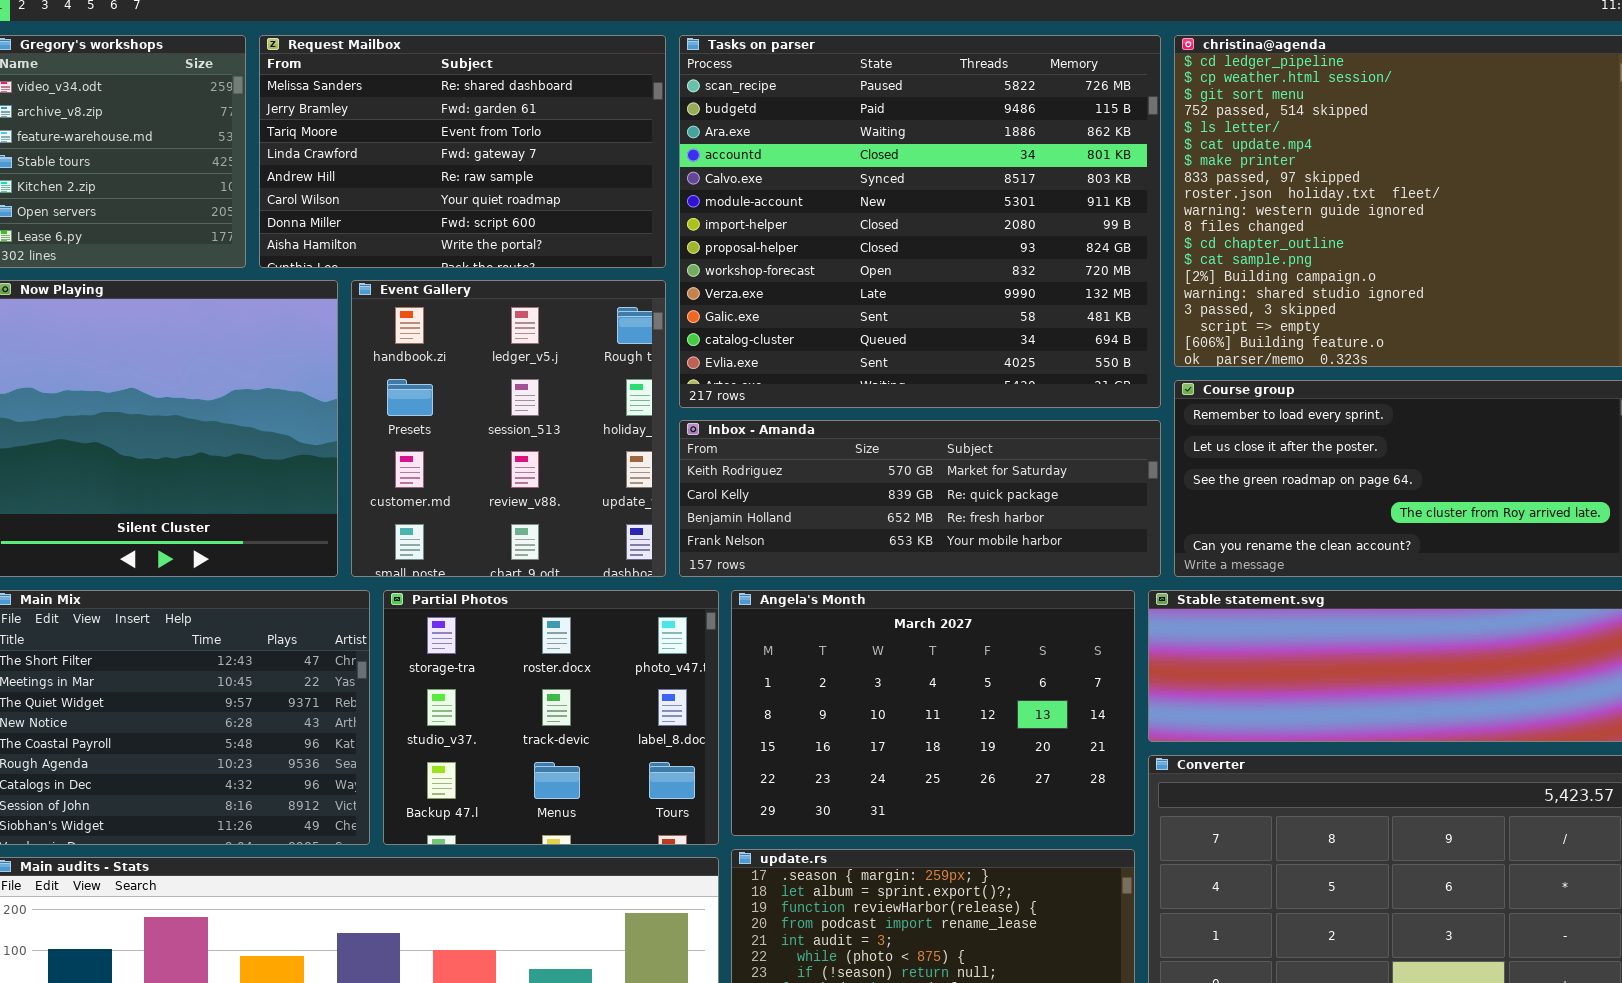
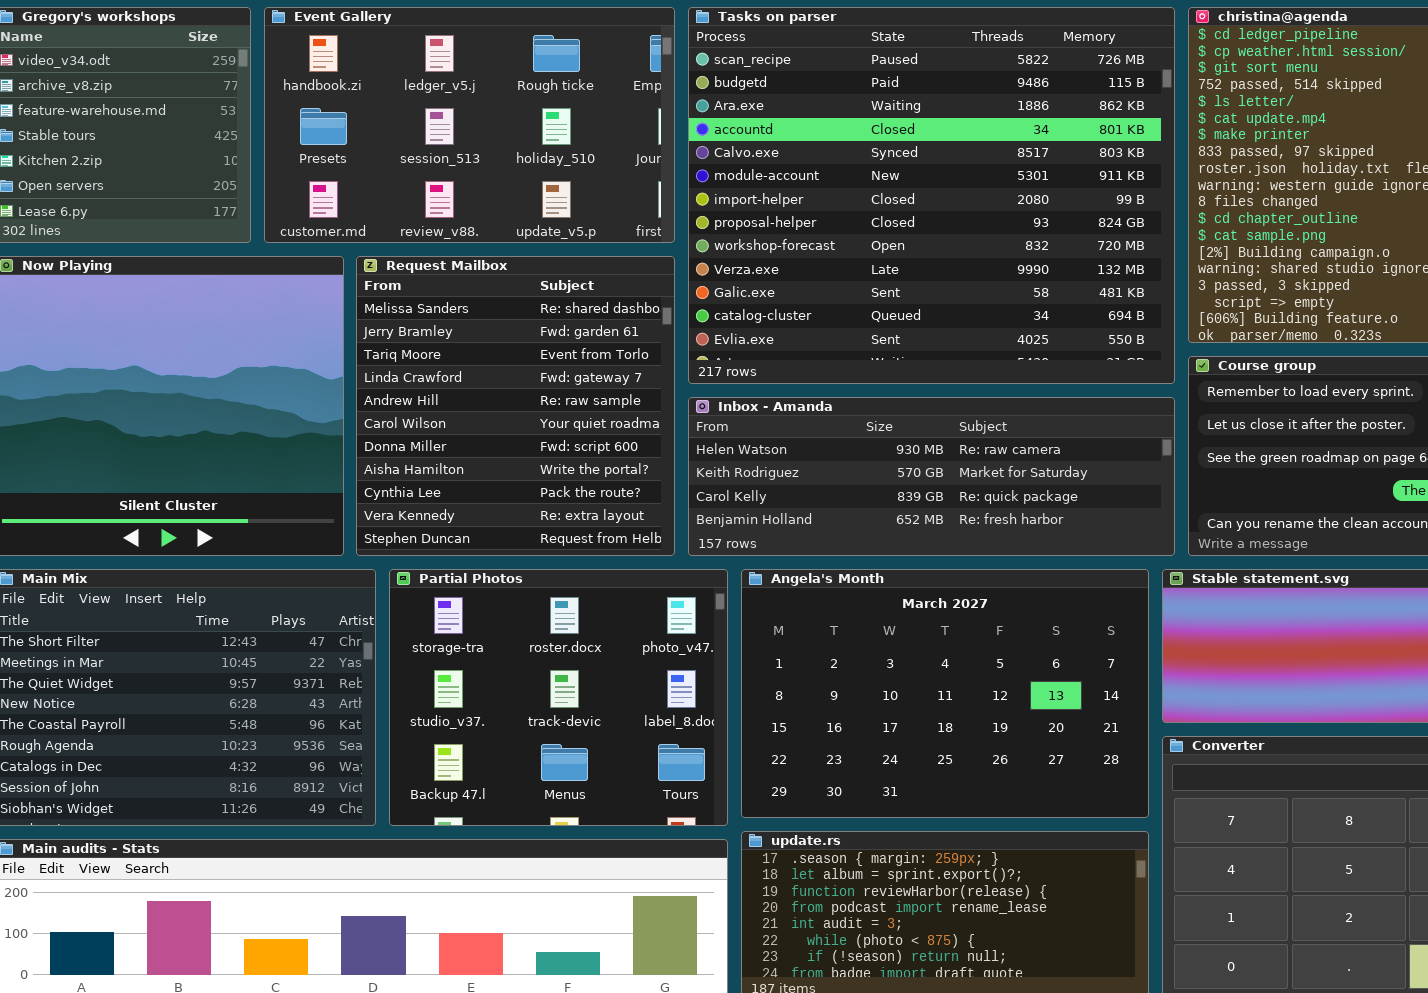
Request Mailbox: [259,35,666,268] -> [356,256,675,556], moved, resized
Event Gallery: [351,280,666,577] -> [264,7,675,243], moved, resized
Inbox - Amanda: [679,420,1161,577] -> [688,397,1175,556], scrolled up 1 row

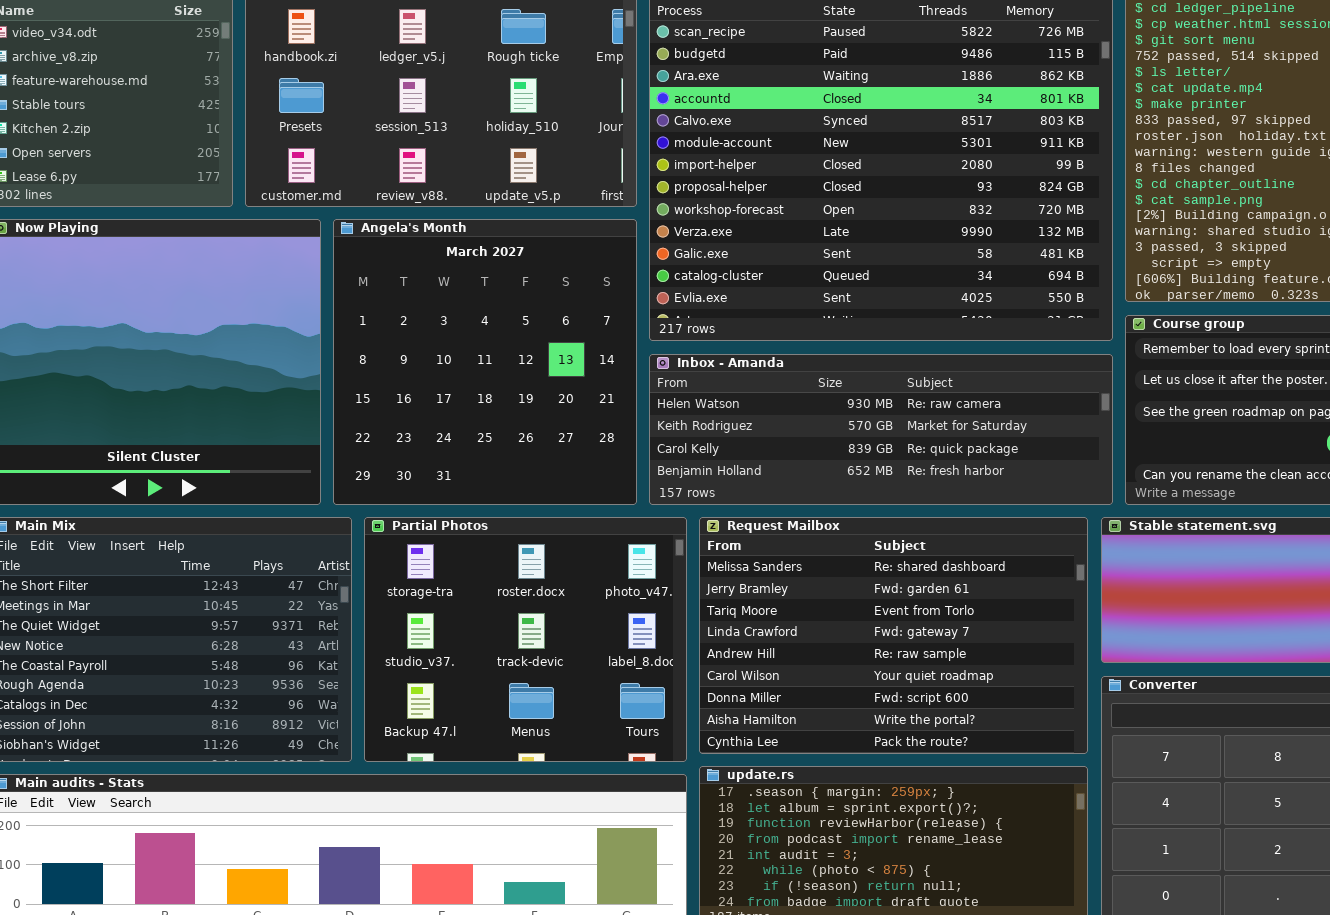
Request Mailbox: [356,256,675,556] -> [699,517,1088,754], moved, resized
Angela's Month: [741,569,1149,818] -> [333,219,637,505], moved, resized

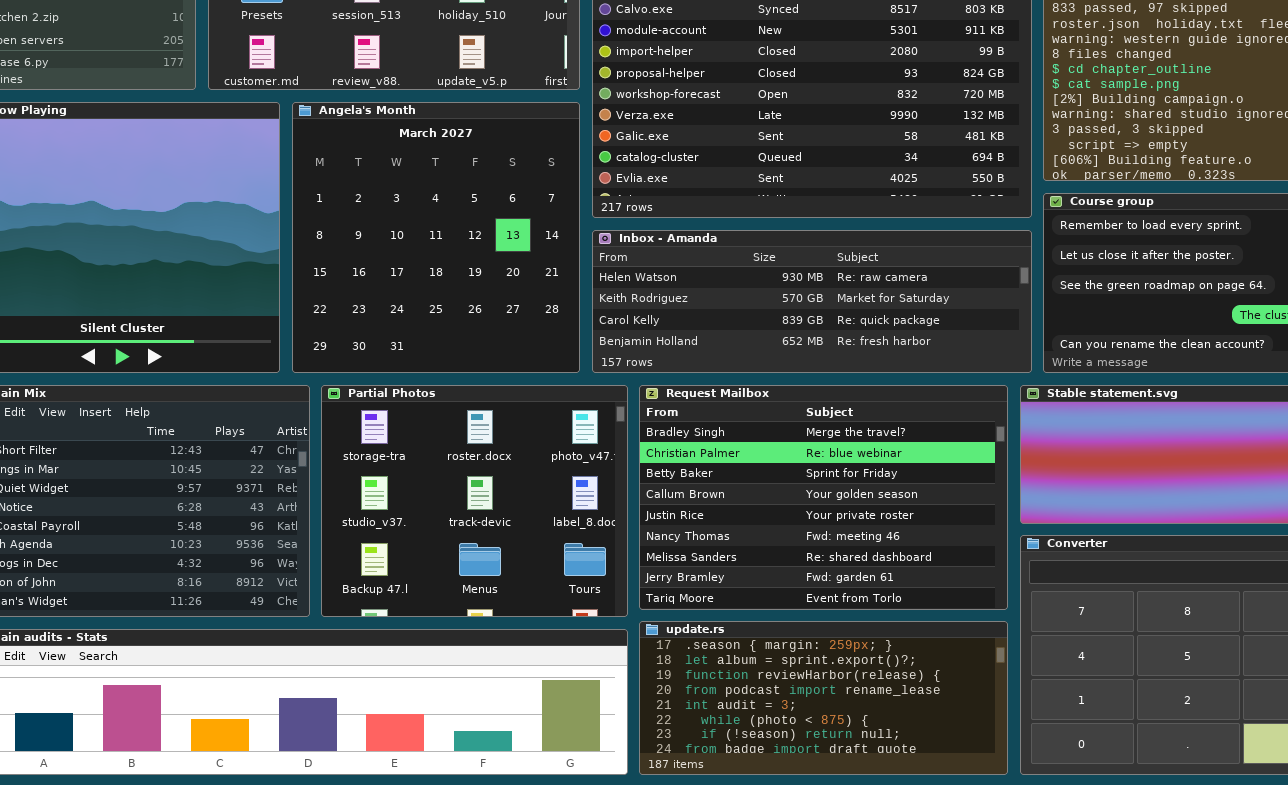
Request Mailbox: [699,517,1088,754] -> [639,385,1008,610], scrolled up 6 rows

